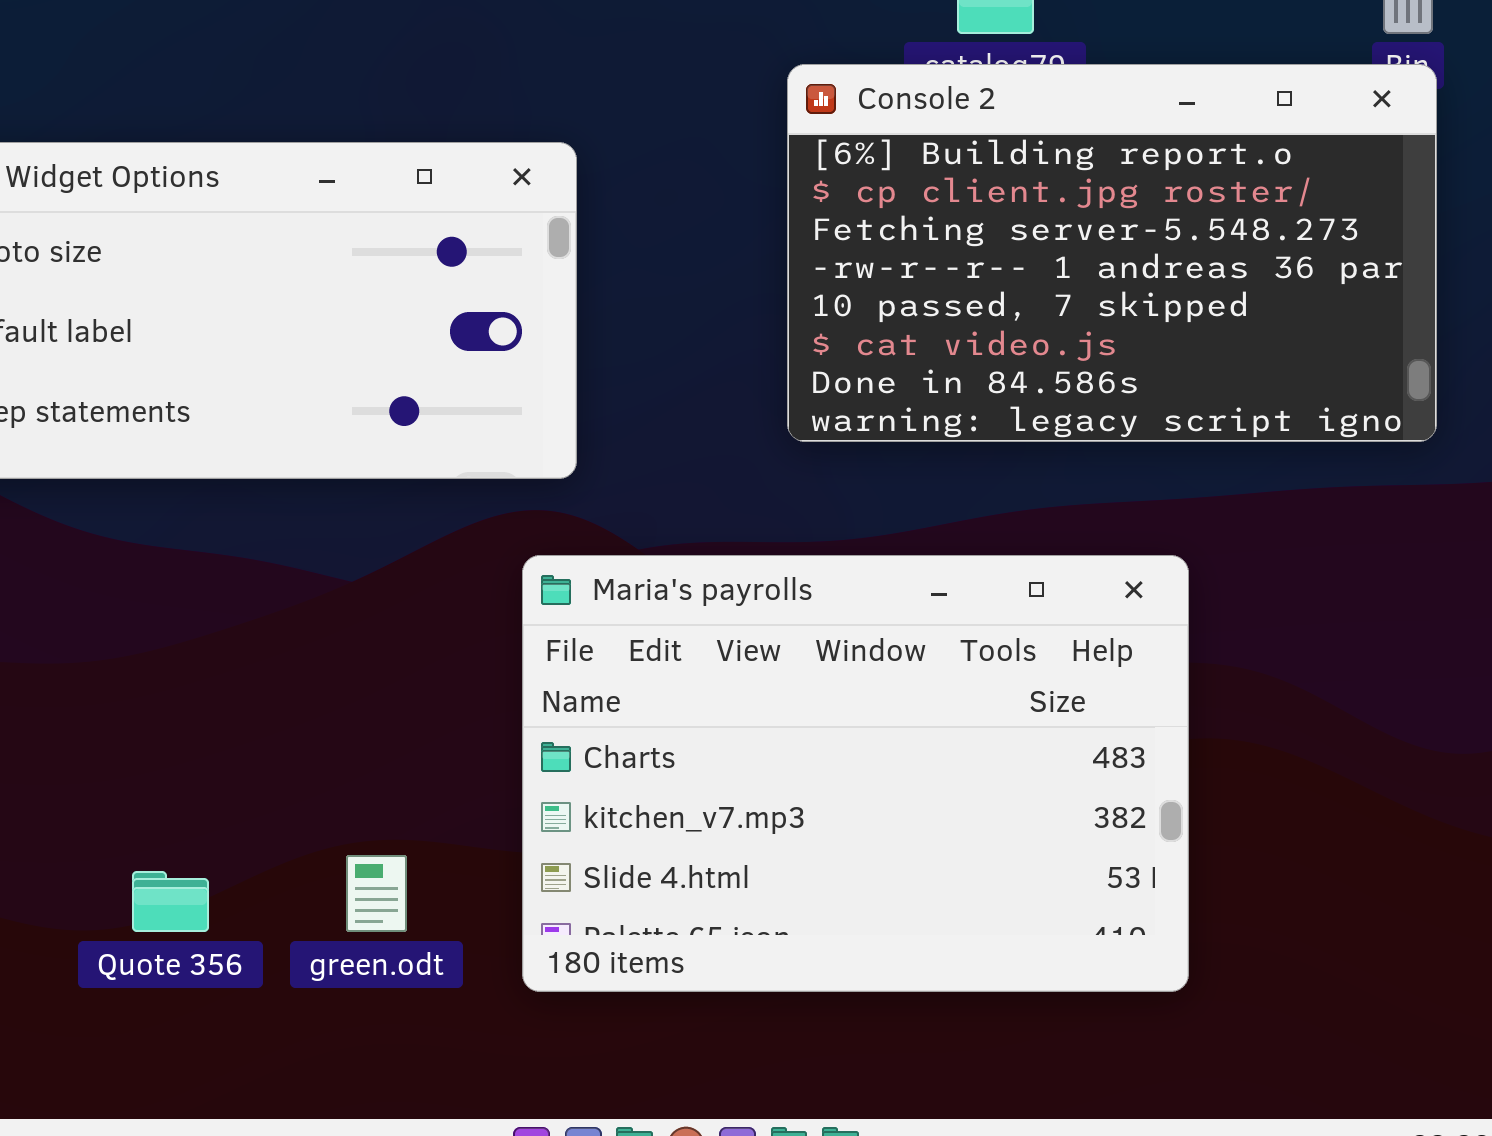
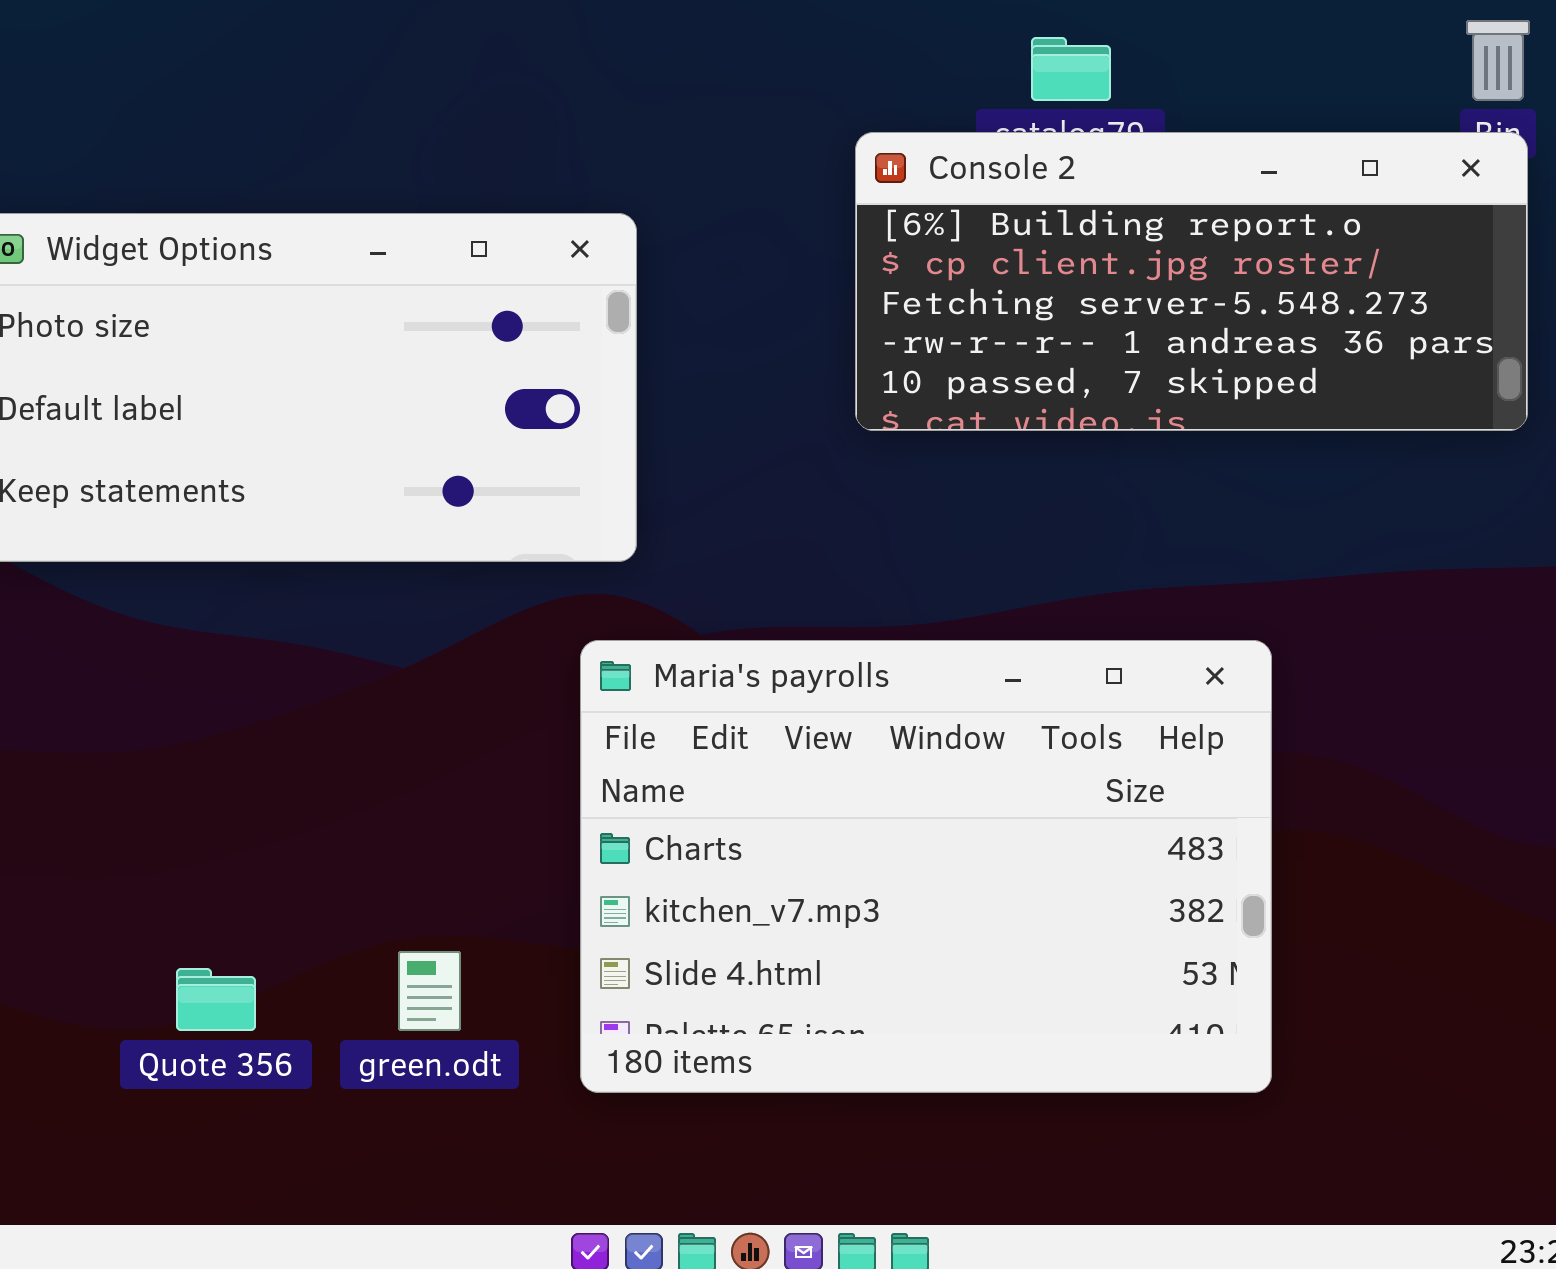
Console 2: [787,64,1437,442] -> [855,132,1528,431], resized

